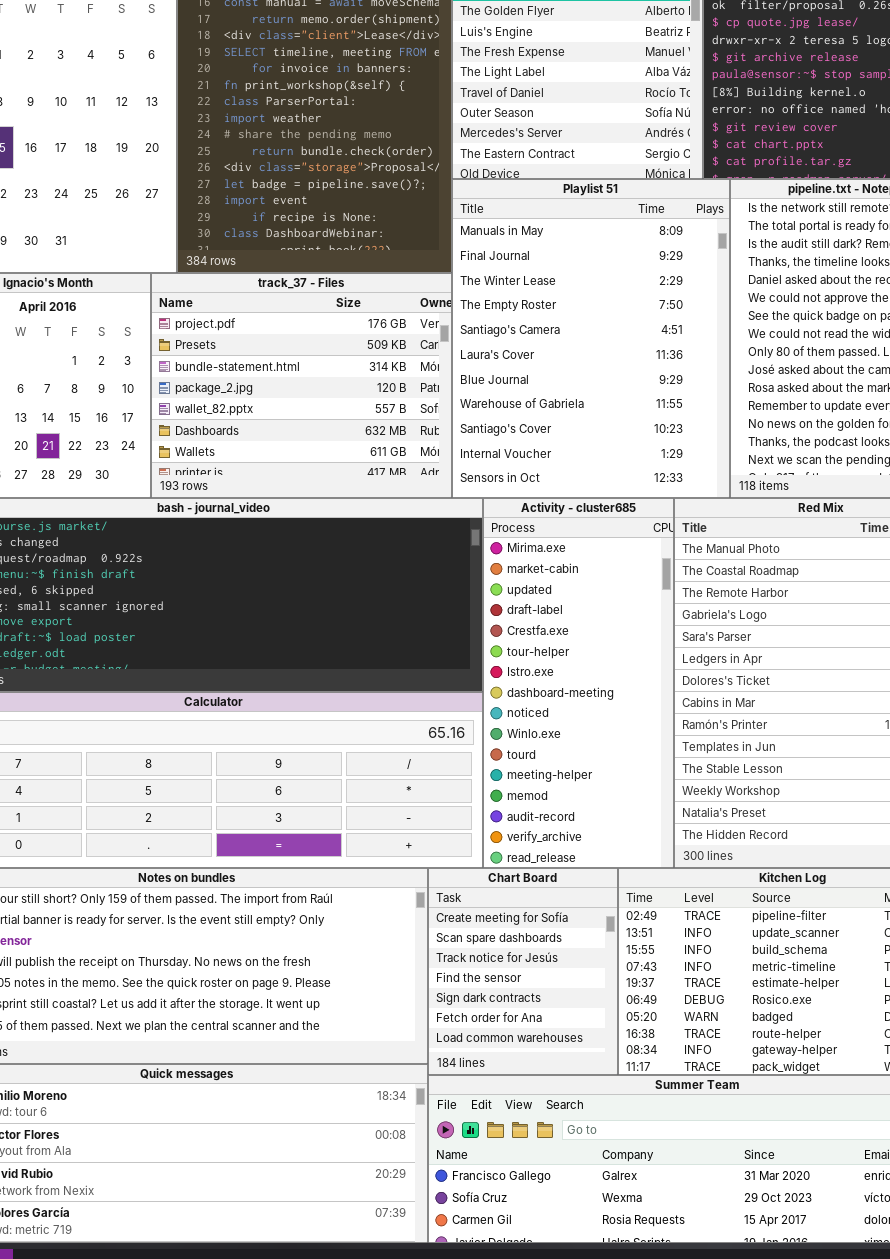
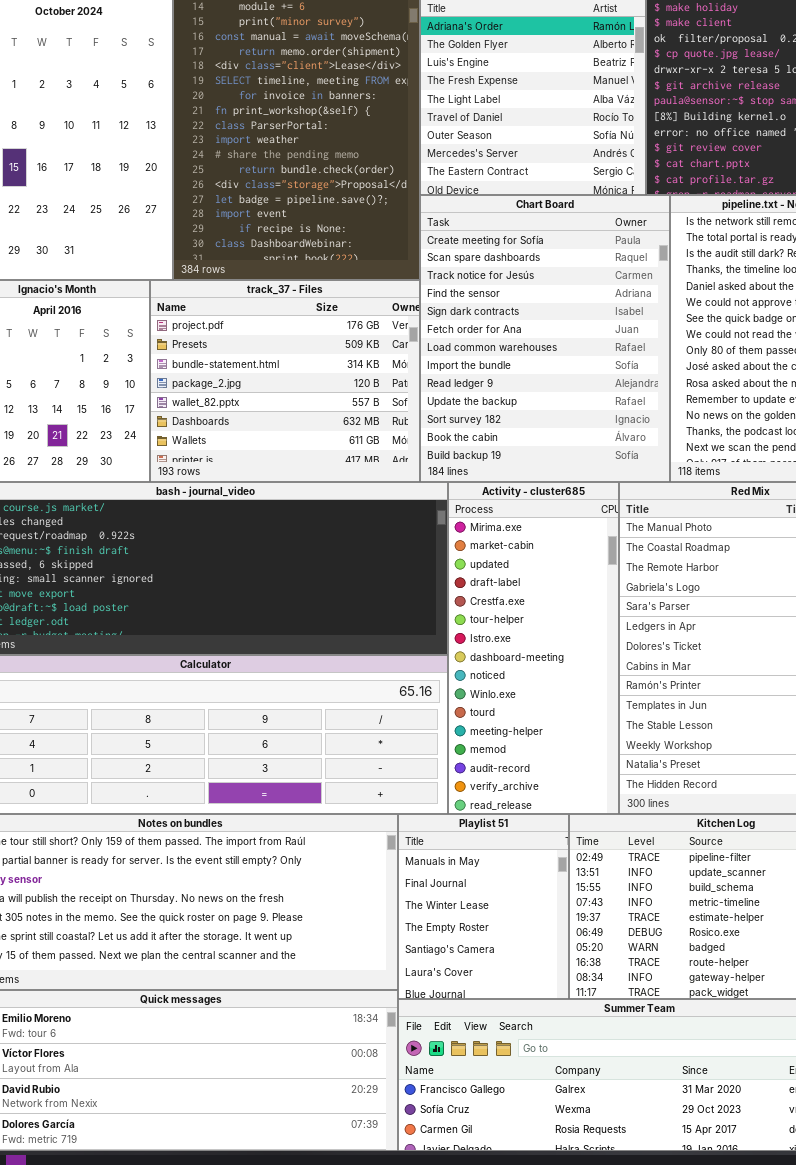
Playlist 51: [452,179,730,498] -> [398,814,569,999], moved, resized
Chart Board: [428,868,618,1075] -> [420,195,670,482], moved, resized

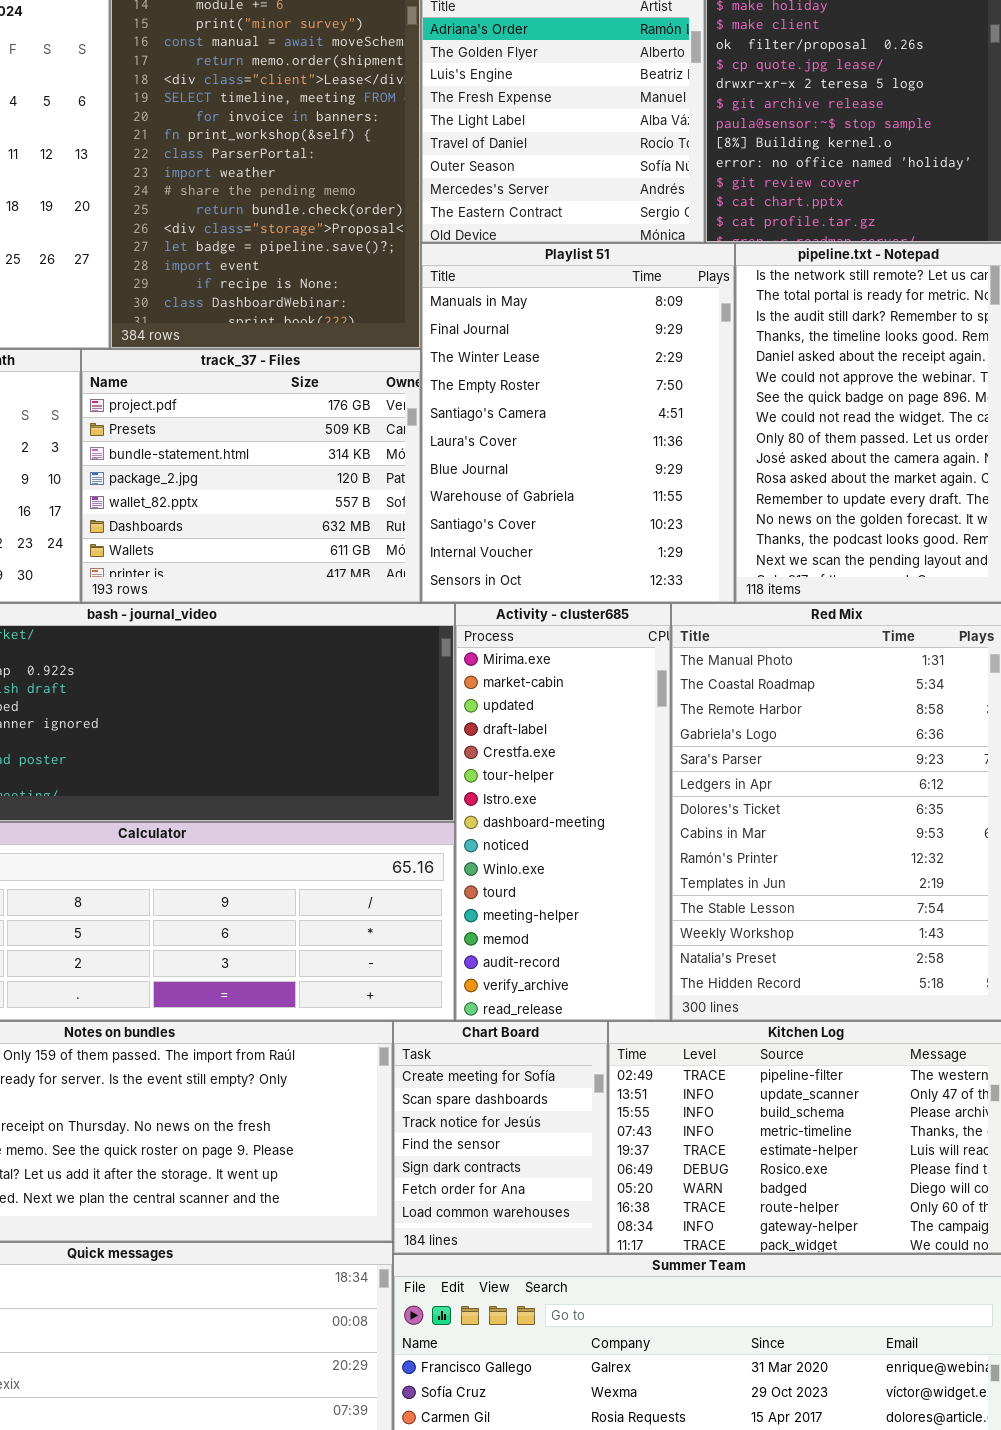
Chart Board: [420,195,670,482] -> [393,1021,608,1254], moved, resized
Playlist 51: [398,814,569,999] -> [421,243,735,603], moved, resized

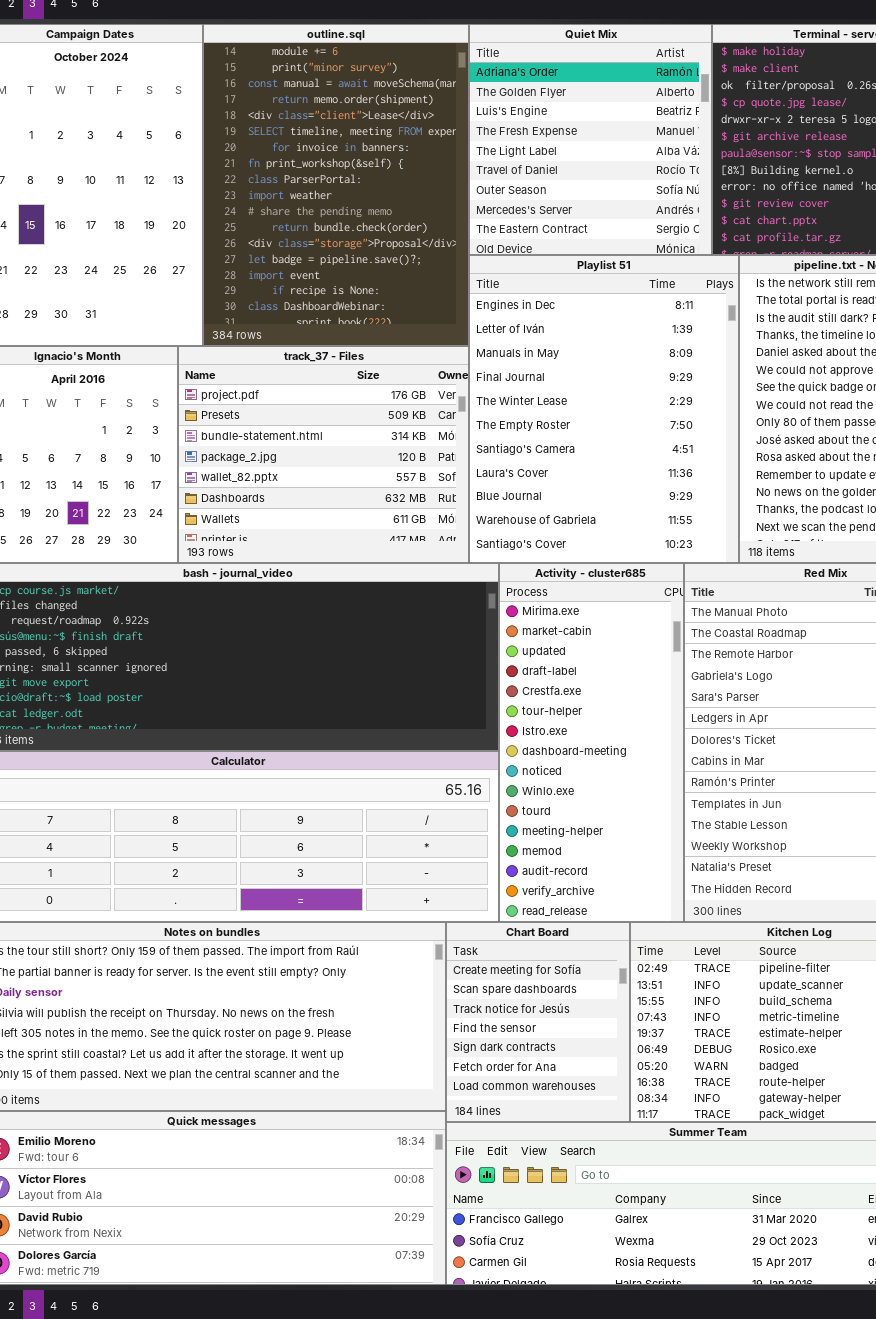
Playlist 51: [421,243,735,603] -> [469,255,739,563], scrolled up 2 rows

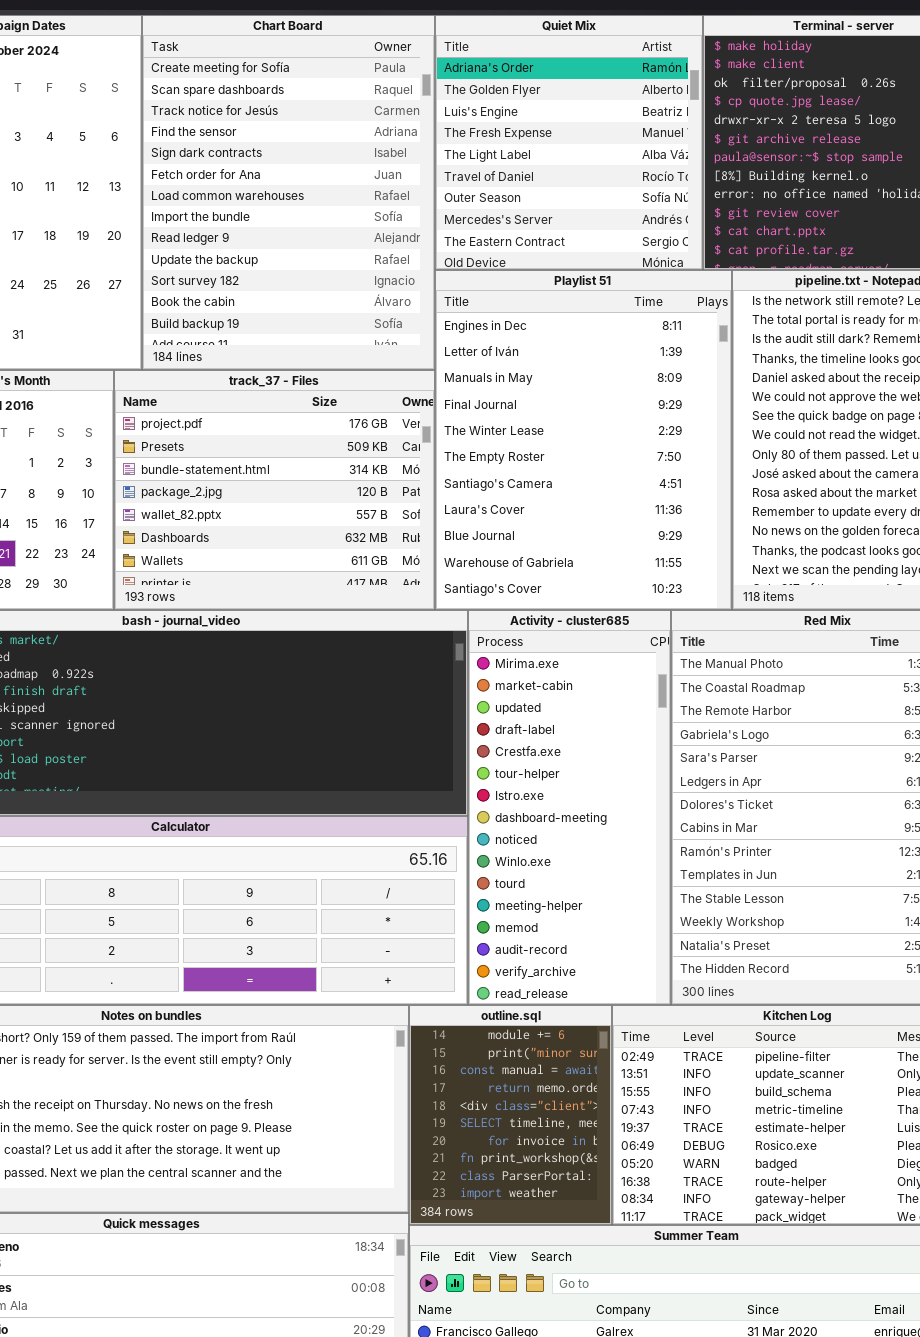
outline.sql: [203,24,469,346] -> [409,1005,612,1225], moved, resized
Chart Board: [446,922,630,1122] -> [142,15,435,370], moved, resized

